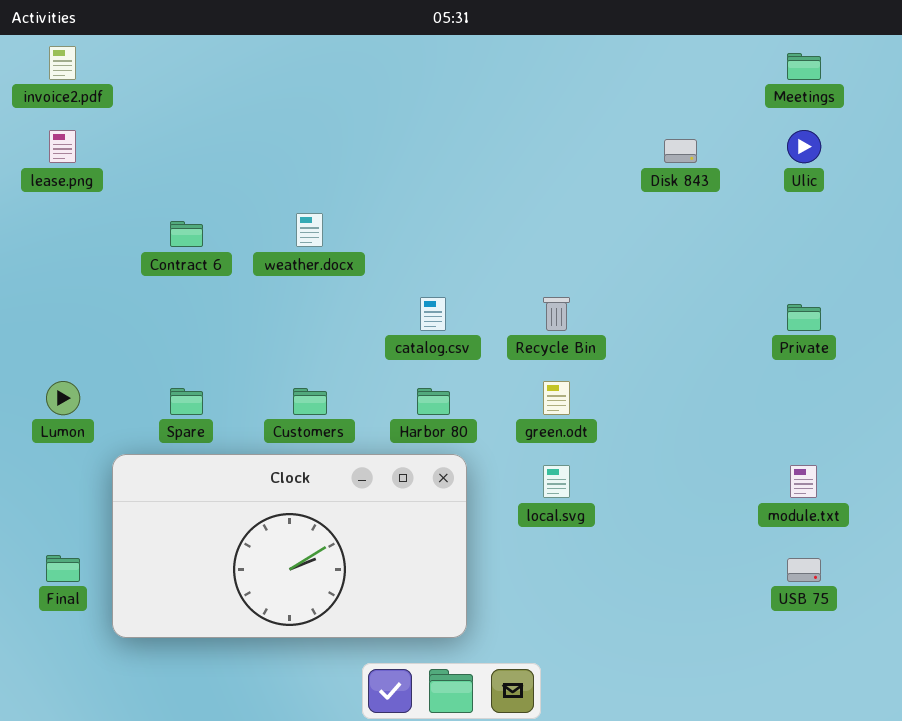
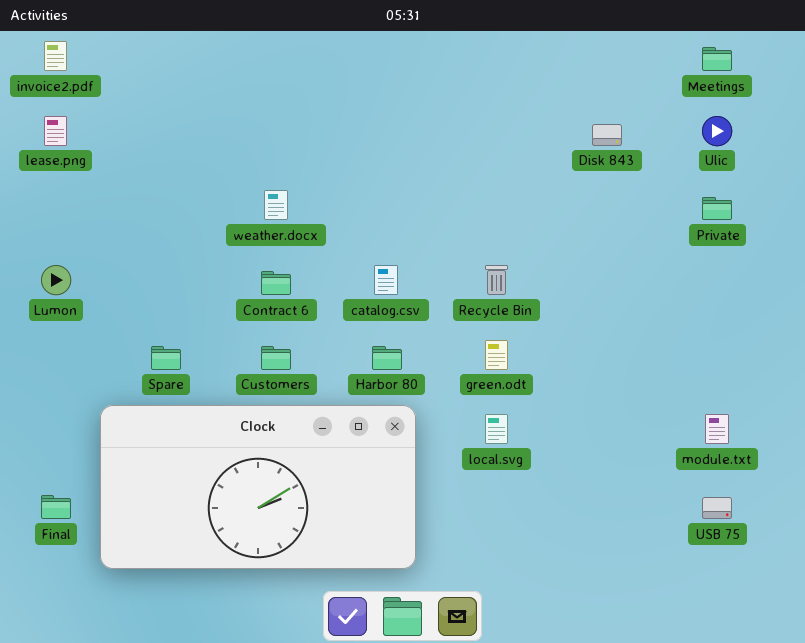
Contract 6: [170,221,203,247] -> [261,271,291,295], moved
Private: [787,304,821,331] -> [702,197,732,220], moved
Lumon: [46,381,80,415] -> [41,265,71,295], moved

